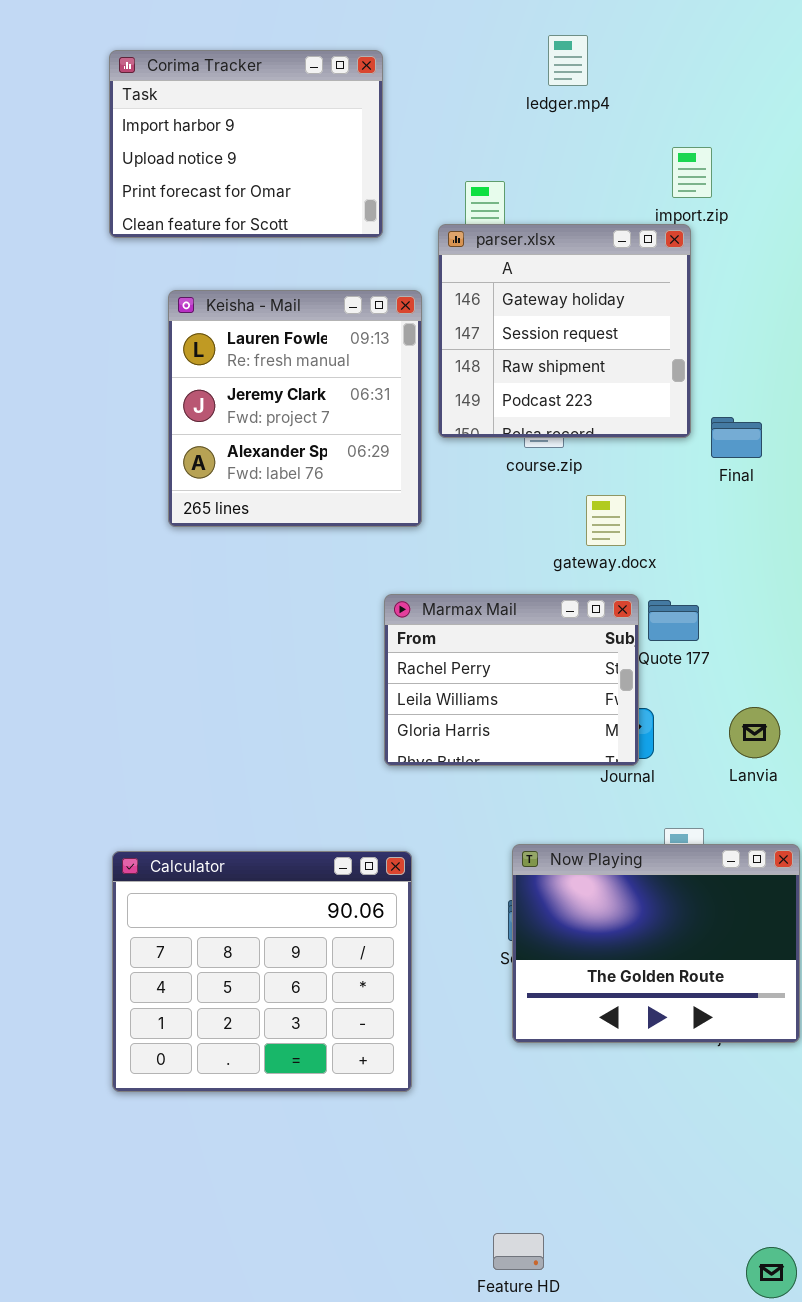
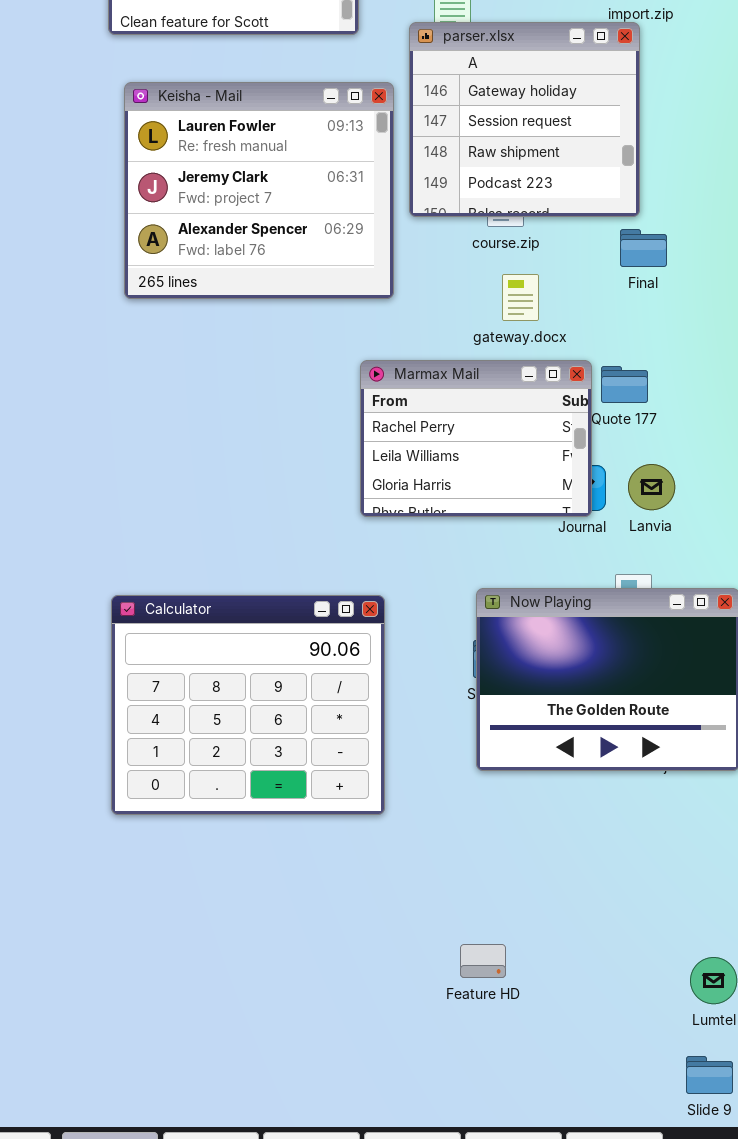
Keisha - Mail: [168,290,422,527] -> [124,82,394,299], resized
Final: [711,417,762,458] -> [620,229,667,267], moved
gateway.docx: [586,495,626,546] -> [502,274,539,321], moved
Lanvia: [729,707,780,758] -> [628,464,675,510], moved

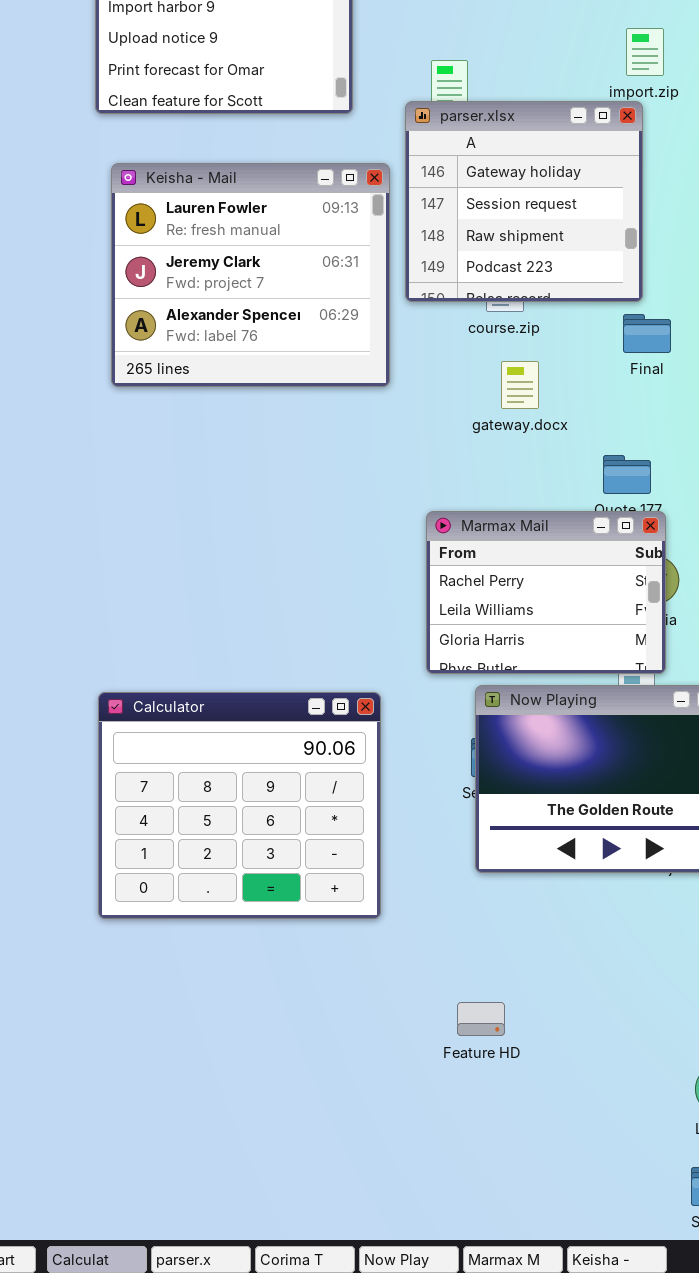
Marmax Mail: [360,360,592,517] -> [426,511,666,674], moved
Feature HD: [460,944,506,978] -> [457,1002,505,1036], moved

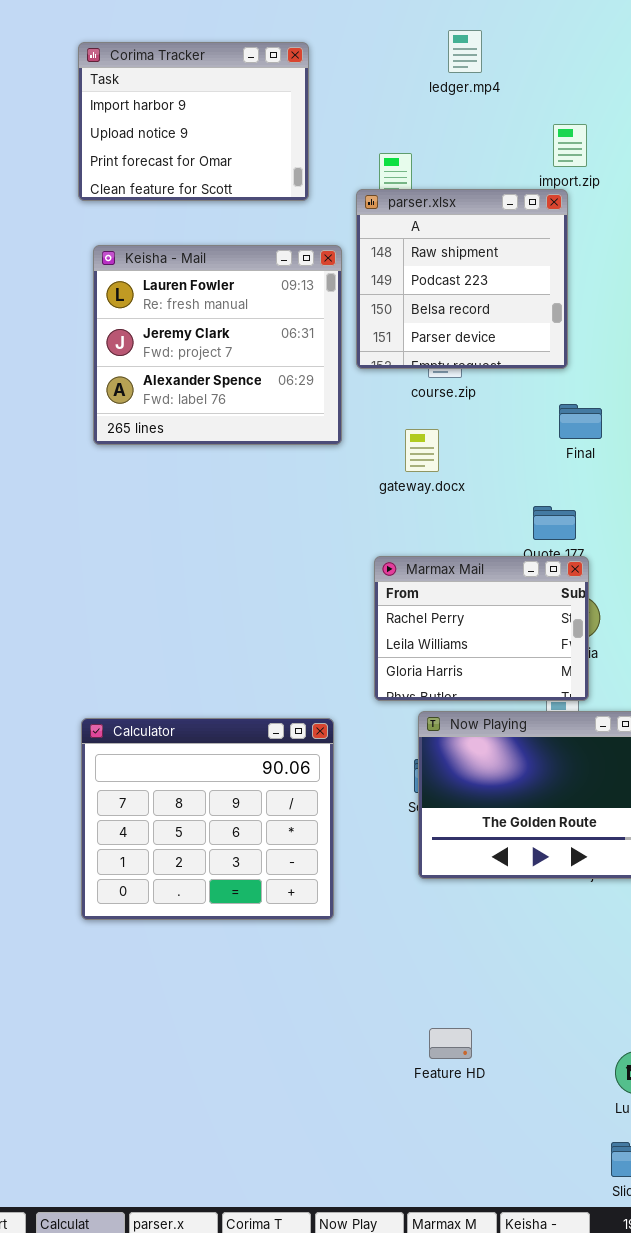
parser.xlsx: [405,101,643,302] -> [356,189,568,369], scrolled down 2 rows
Final: [623,314,671,353] -> [559,404,602,439], moved
gateway.docx: [501,361,539,409] -> [405,429,439,472], moved
Feature HD: [457,1002,505,1036] -> [429,1028,472,1059], moved

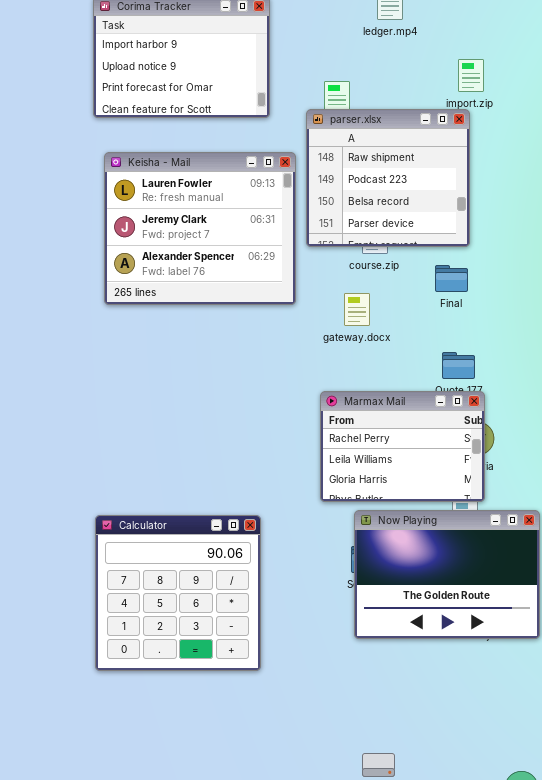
Final: [559,404,602,439] -> [435,265,468,292], moved
Calculator: [81,718,334,920] -> [95,515,261,671], resized

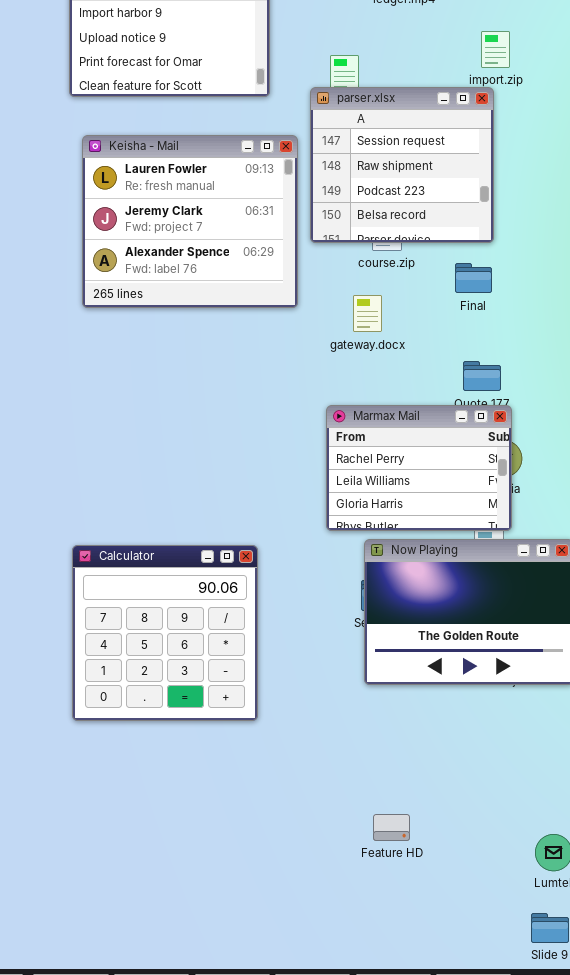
parser.xlsx: [306,109,470,247] -> [310,87,494,243], scrolled up 1 row

